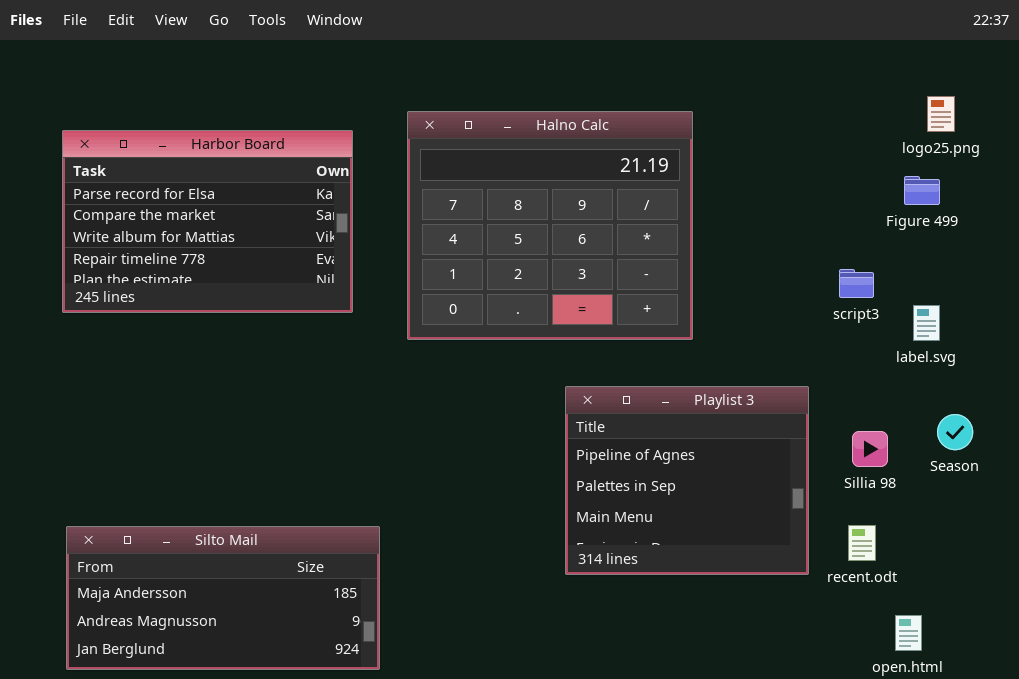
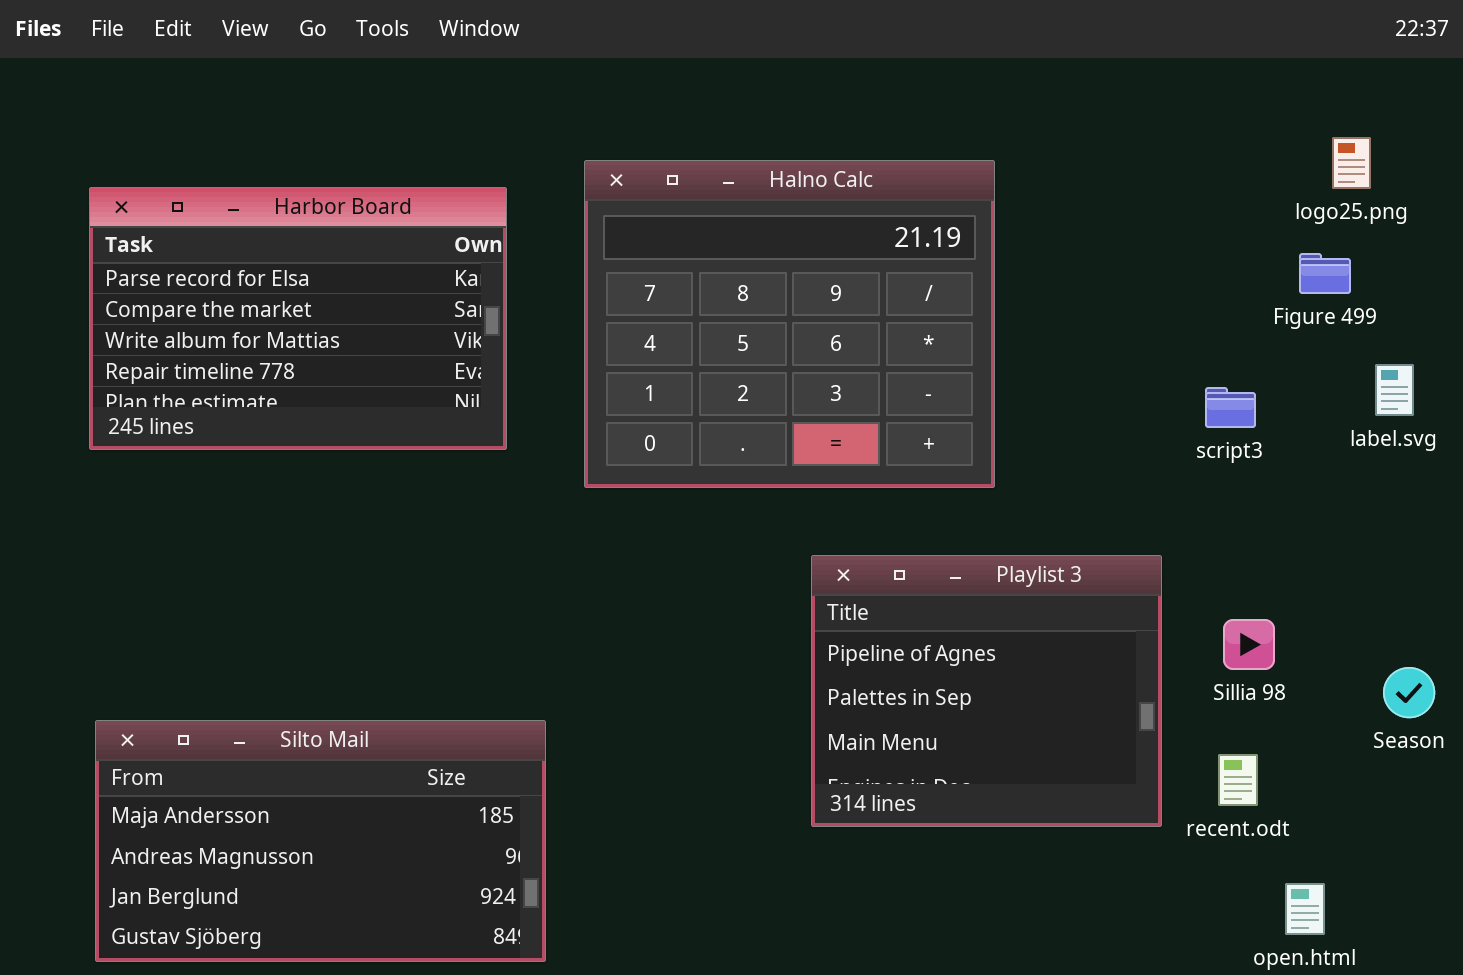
label.svg: [913,305,940,341] -> [1375,364,1414,416], moved
Season: [937,414,973,450] -> [1383,667,1435,718], moved
Silto Mail: [66,526,380,670] -> [95,720,546,962], resized

